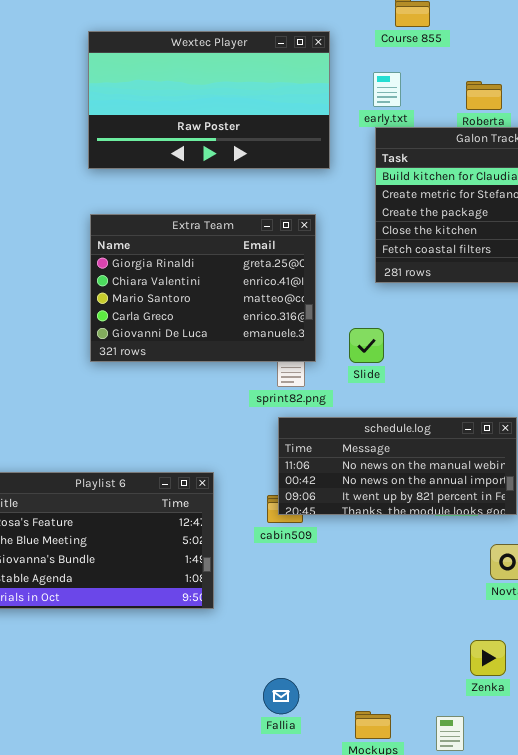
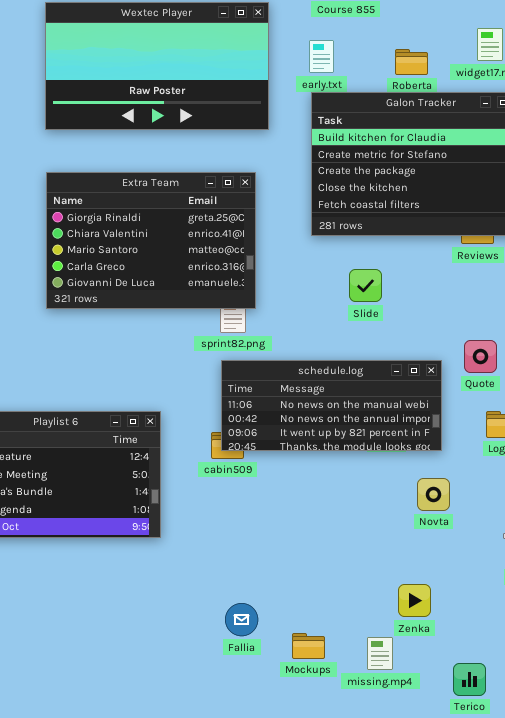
Slide: [349,328,384,363] -> [349,269,382,302], moved
Zenka: [470,640,506,676] -> [398,584,431,617], moved
Fallia: [263,678,299,714] -> [225,603,258,636], moved

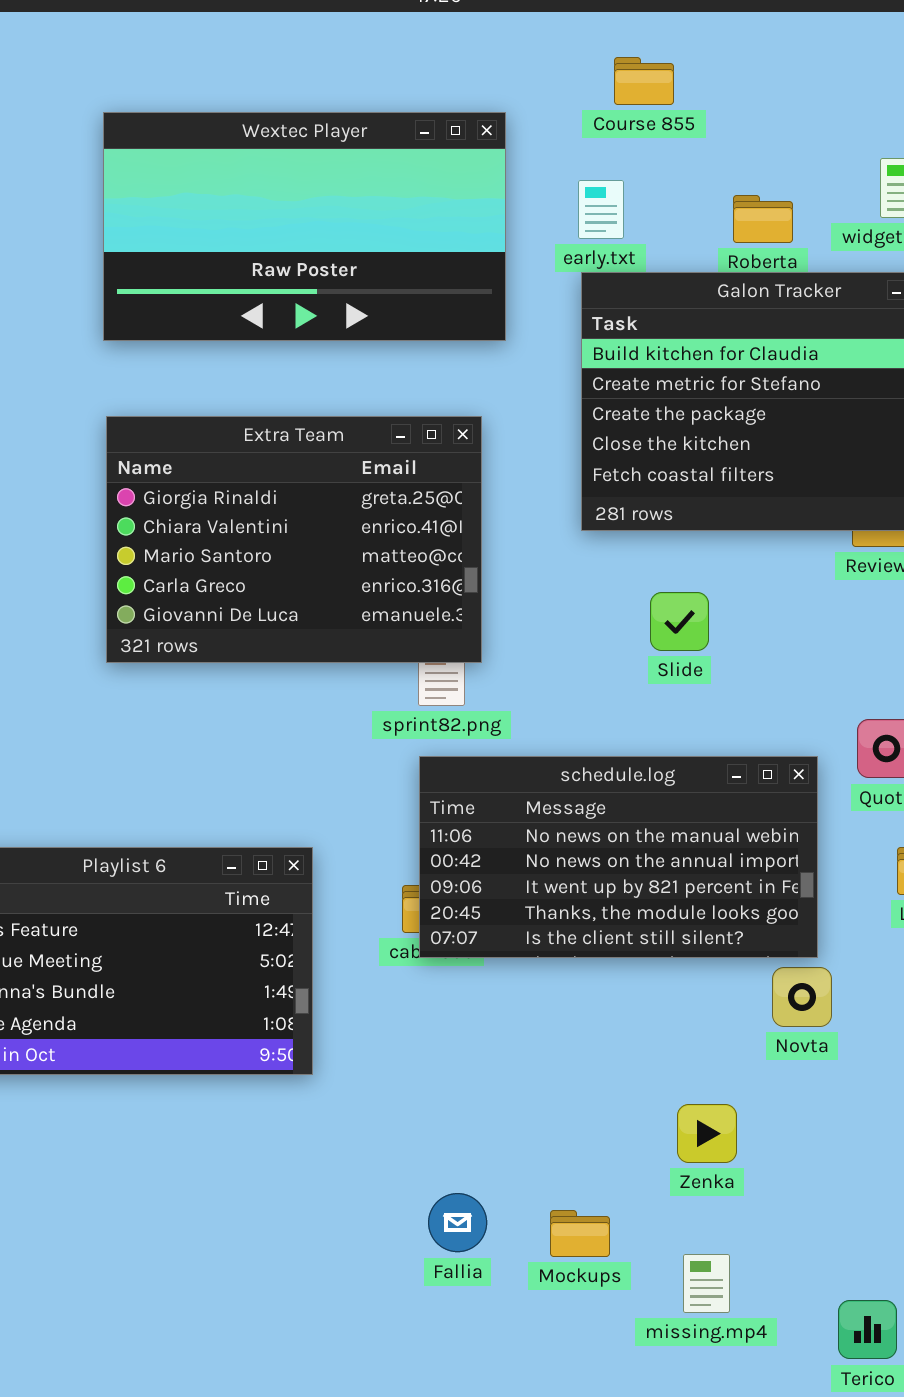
schedule.log: [221,360,442,451] -> [419,756,818,958], resized
Zenka: [398,584,431,617] -> [677,1104,737,1163], moved
Mockups: [292,633,325,659] -> [550,1210,610,1257], moved

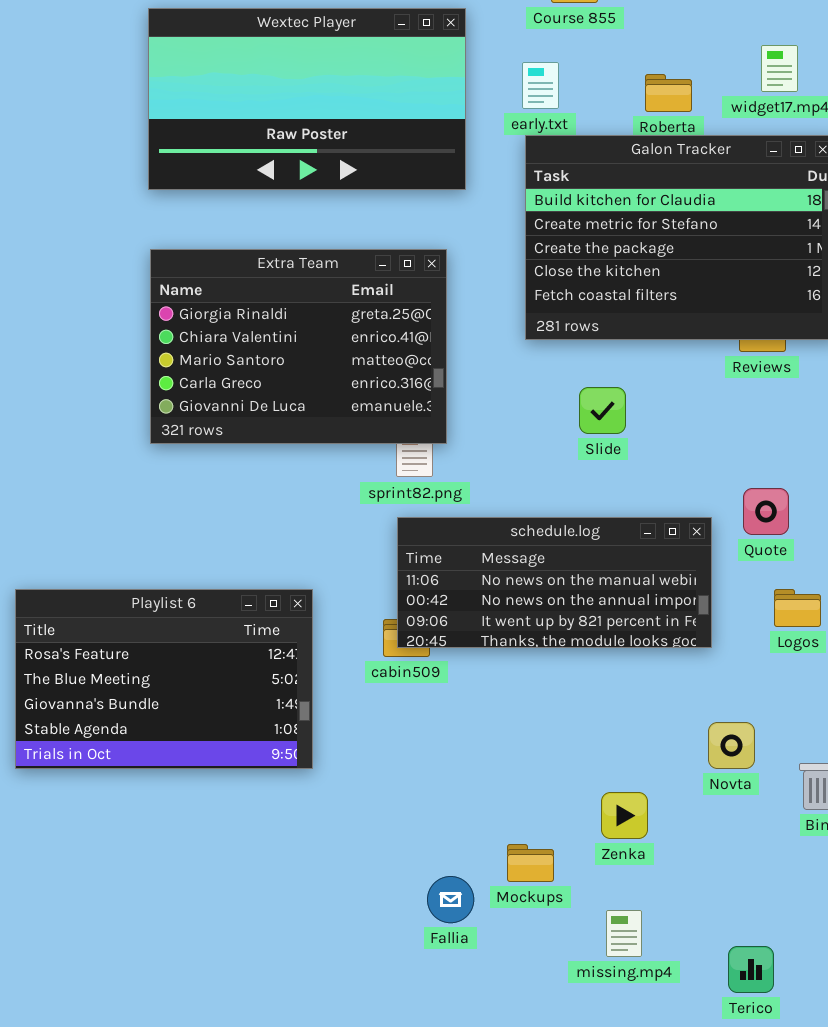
schedule.log: [419,756,818,958] -> [397,517,712,648], resized
Novta: [772,967,832,1027] -> [708,722,755,769], moved
Fallia: [428,1193,487,1252] -> [427,876,474,923], moved
Mockups: [550,1210,610,1257] -> [507,844,554,882], moved

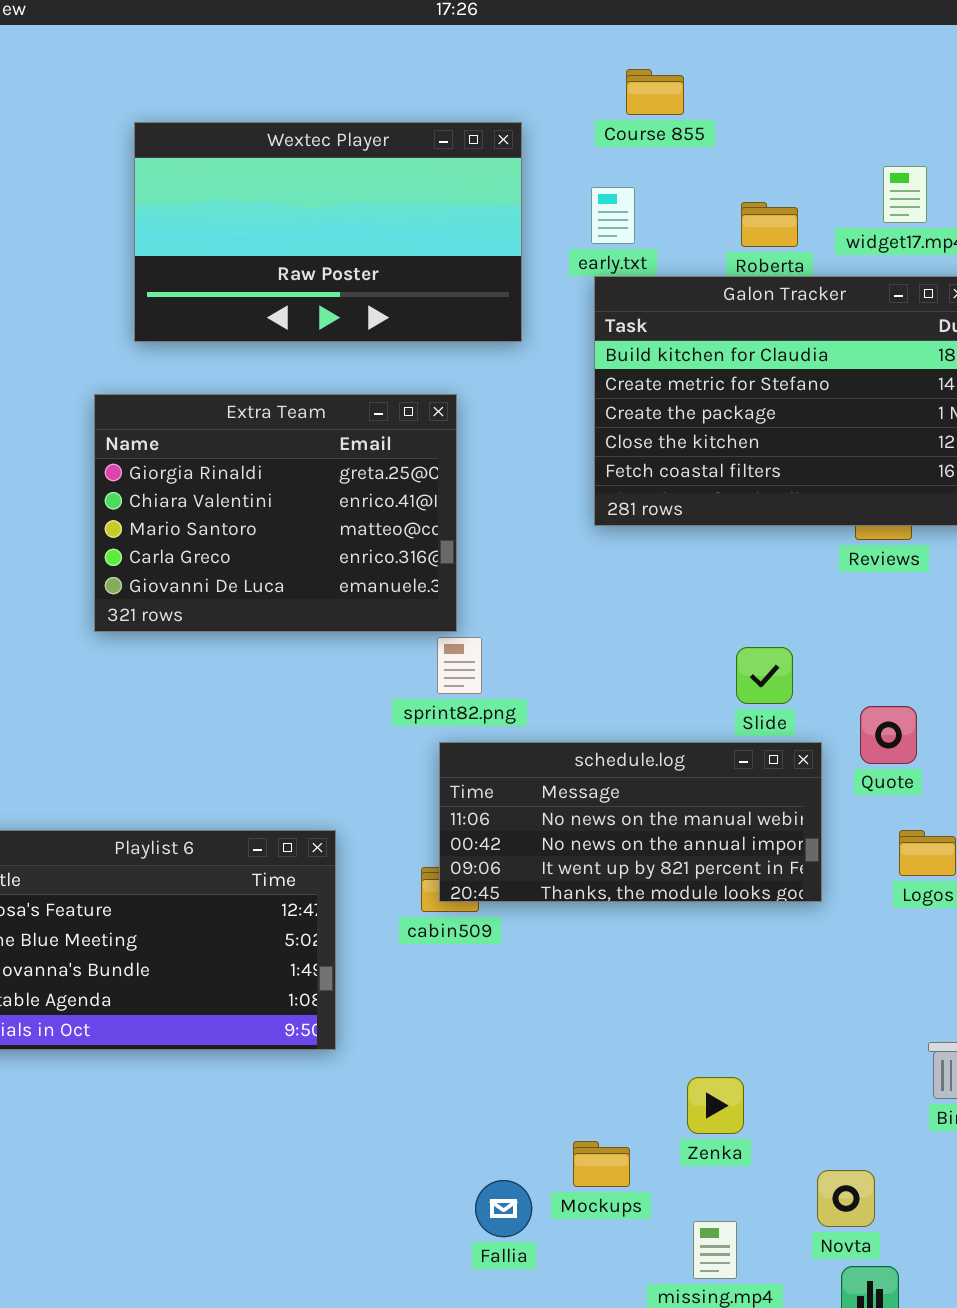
Extra Team: [150,249,447,444] -> [94,394,457,632], moved
Slide: [579,387,626,434] -> [736,647,793,704], moved
Novta: [708,722,755,769] -> [817,1170,875,1227], moved

